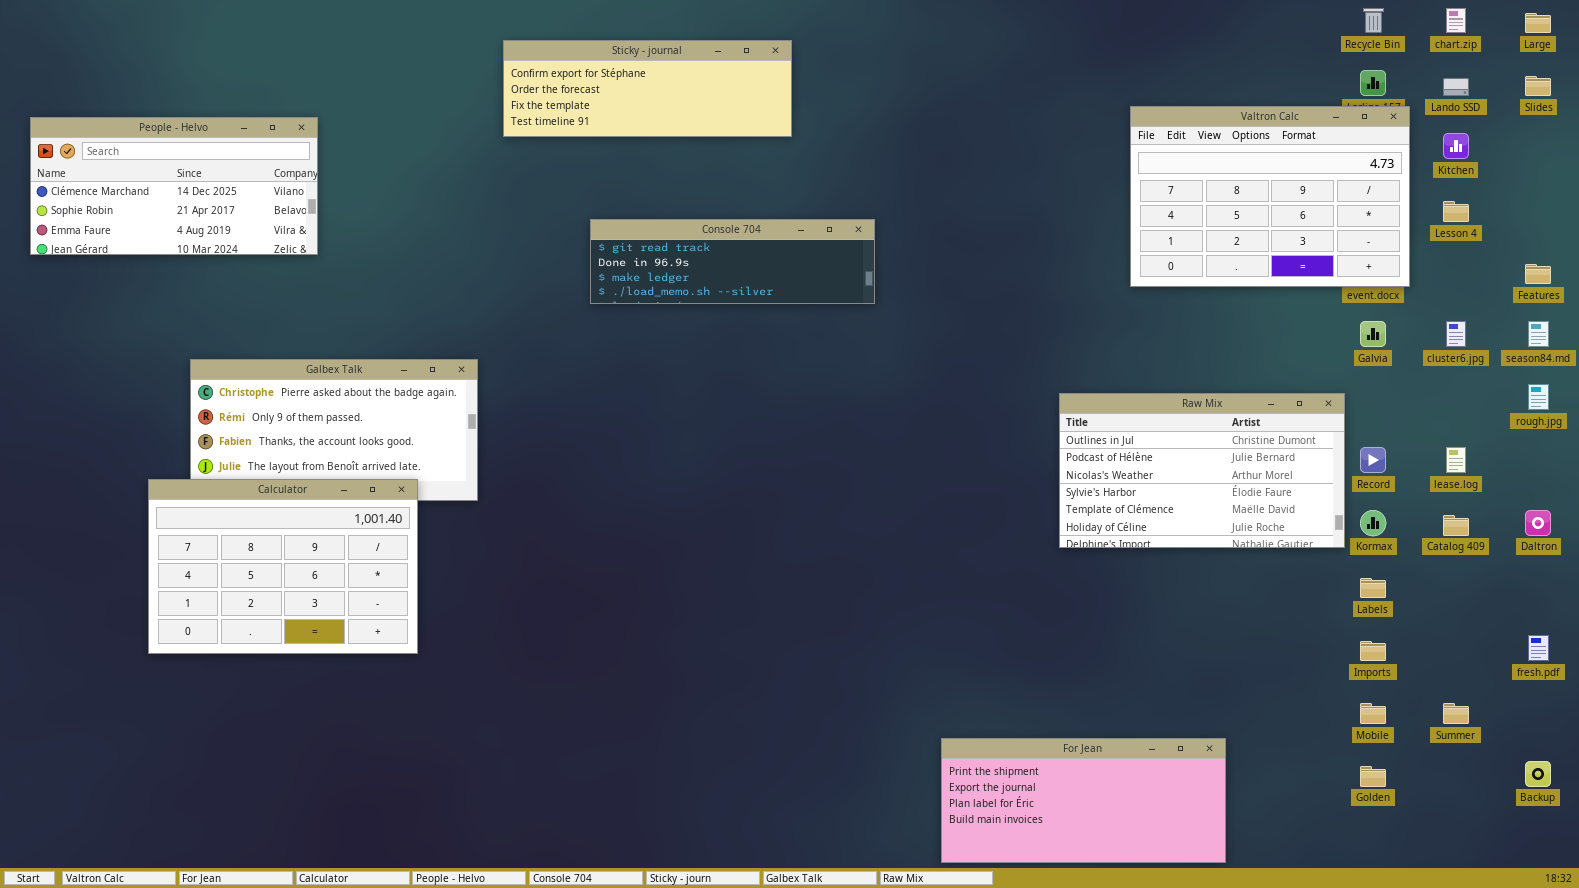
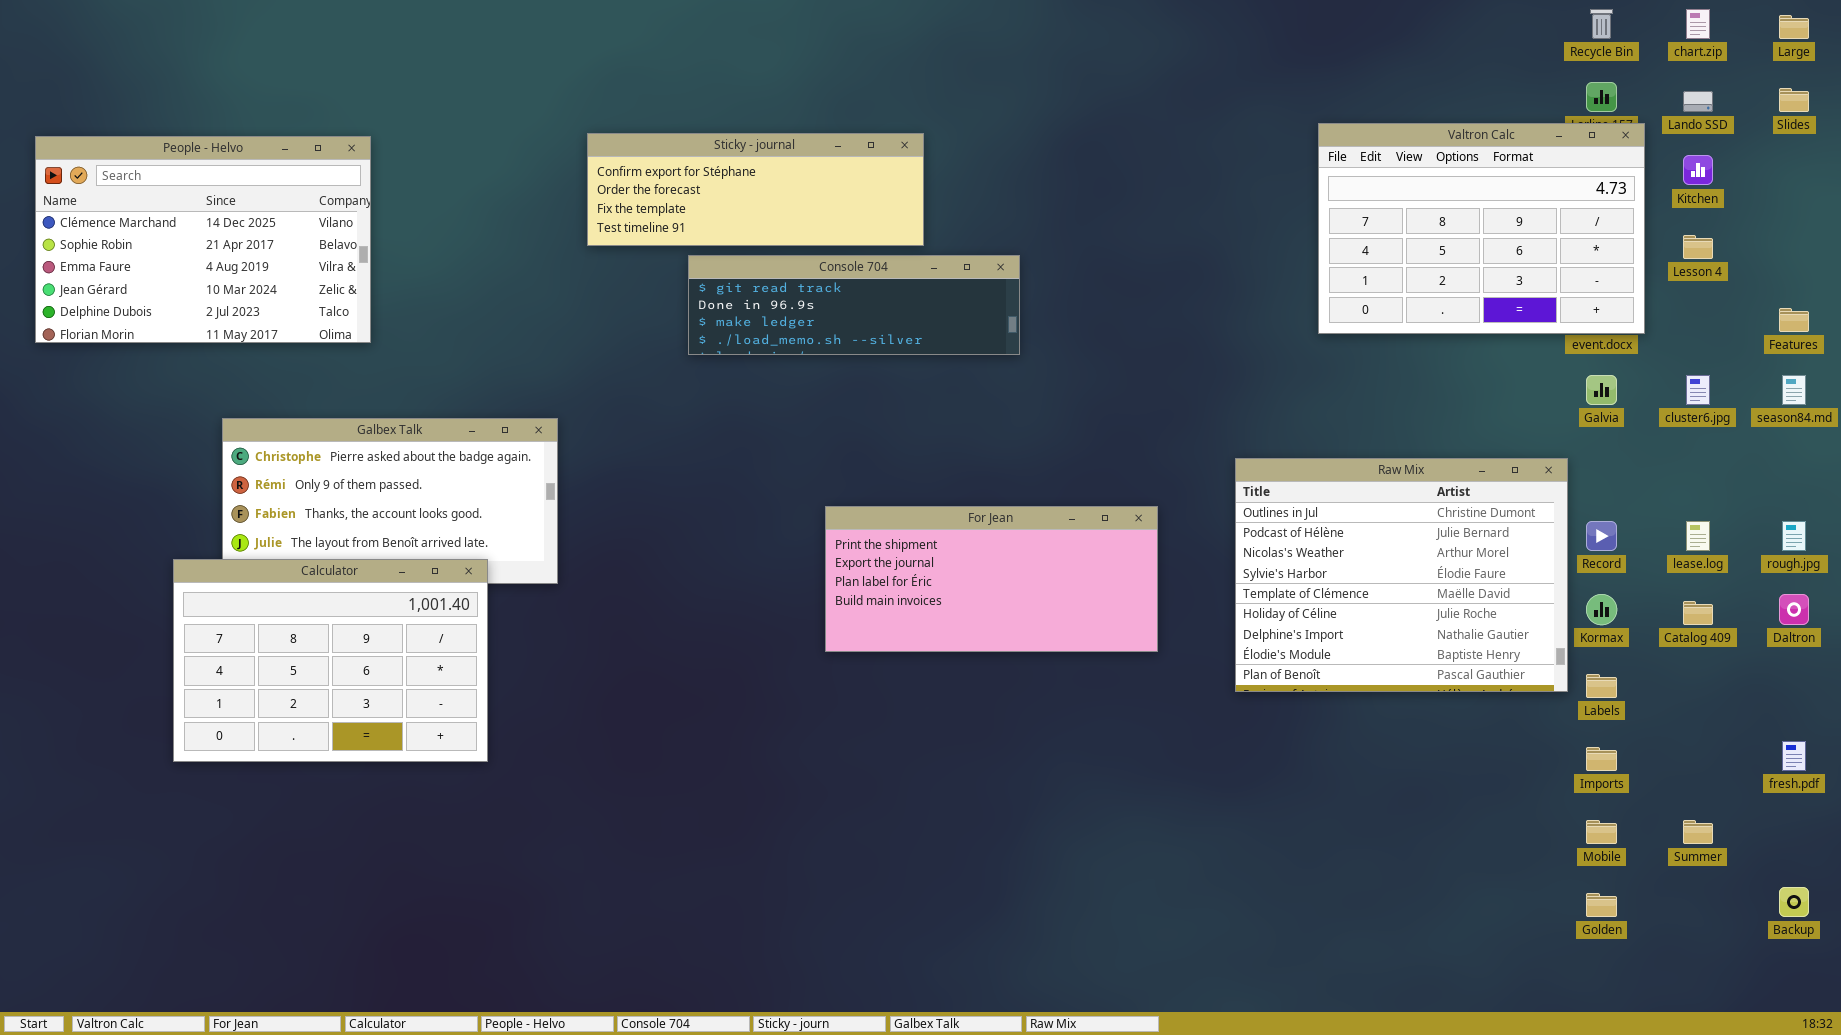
Sticky - journal: [503,40,792,137] -> [587,133,924,246], moved
People - Helvo: [30,117,318,255] -> [35,136,371,343], resized
rough.jpg: [1528,384,1549,410] -> [1782,521,1806,551], moved
Raw Mix: [1059,393,1345,548] -> [1235,458,1568,692], resized
For Jean: [941,738,1226,863] -> [825,506,1158,652], moved

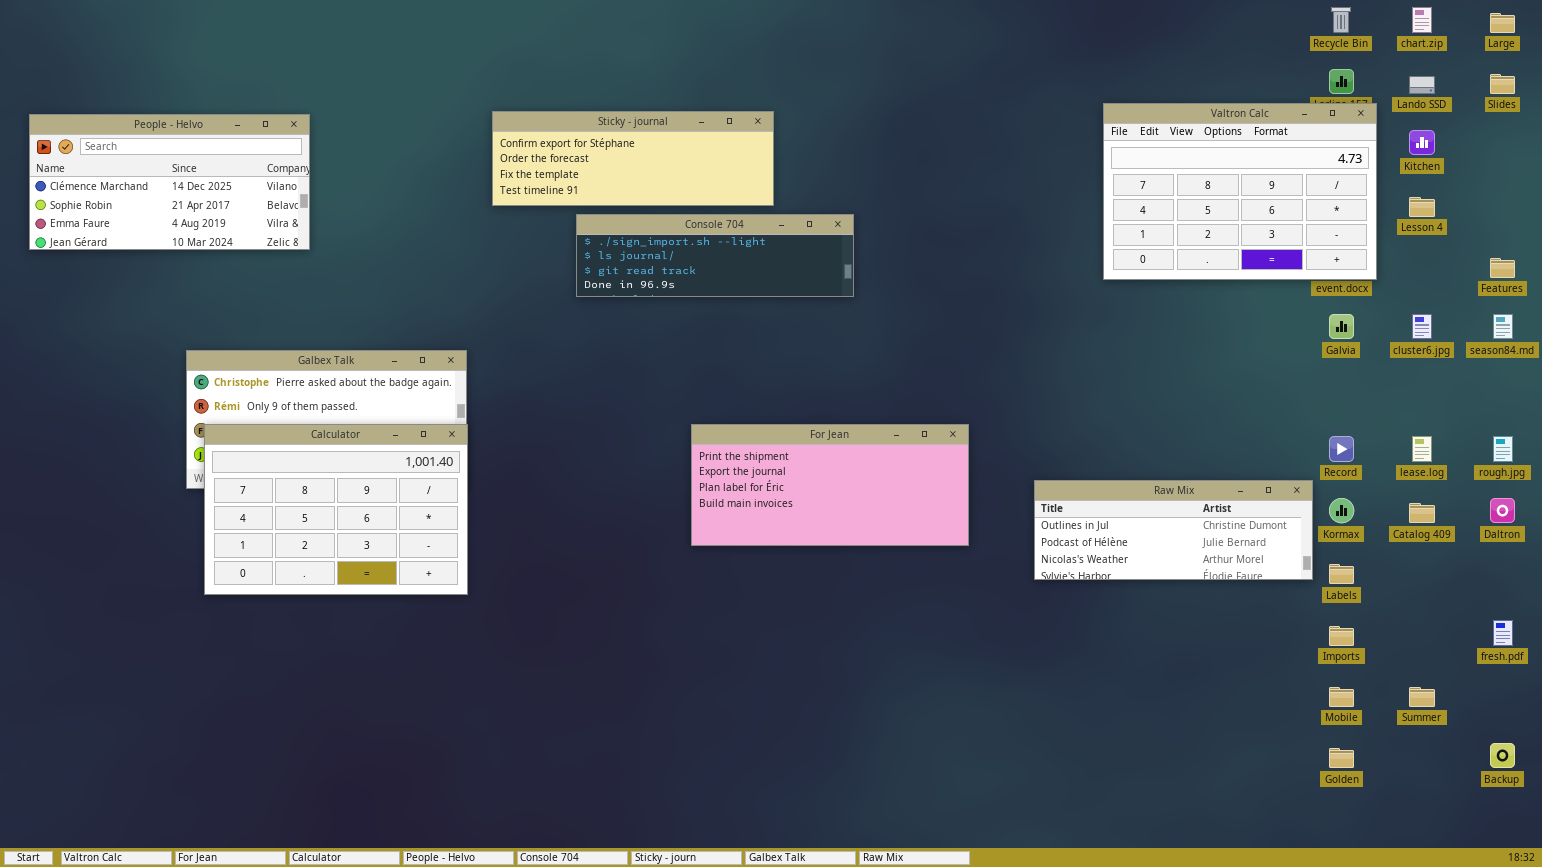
People - Helvo: [35,136,371,343] -> [29,114,310,250], resized
Console 704: [688,255,1020,355] -> [576,214,854,297], scrolled up 2 rows
Raw Mix: [1235,458,1568,692] -> [1034,480,1313,580], resized
Calculator: [173,559,488,762] -> [204,424,468,595], moved

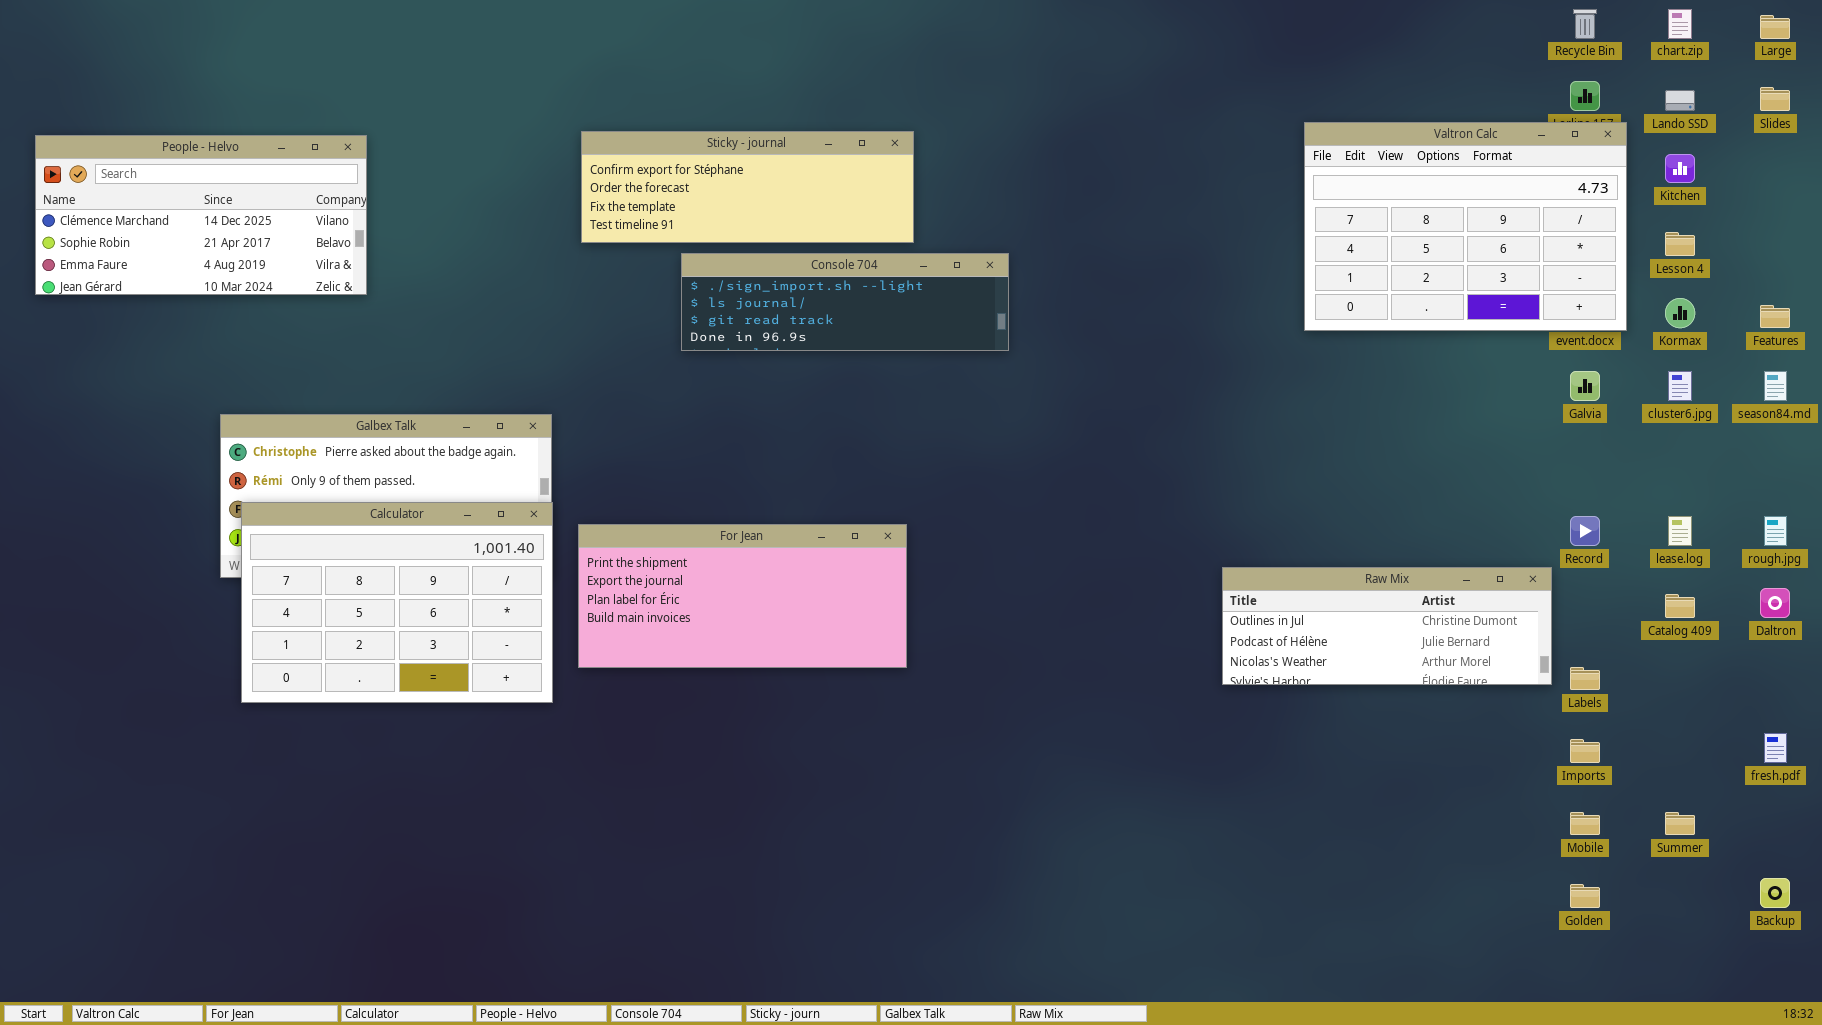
For Jean: [691,424,969,546] -> [578,524,907,668], moved
Kormax: [1329,498,1354,523] -> [1665,298,1695,328], moved

